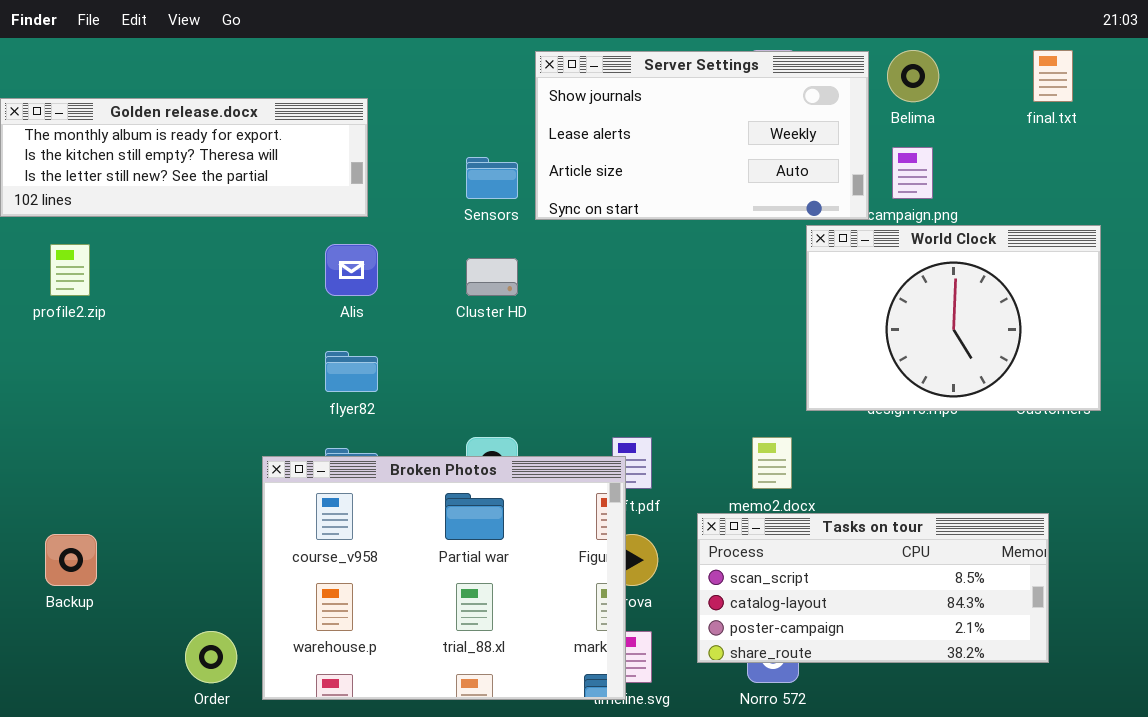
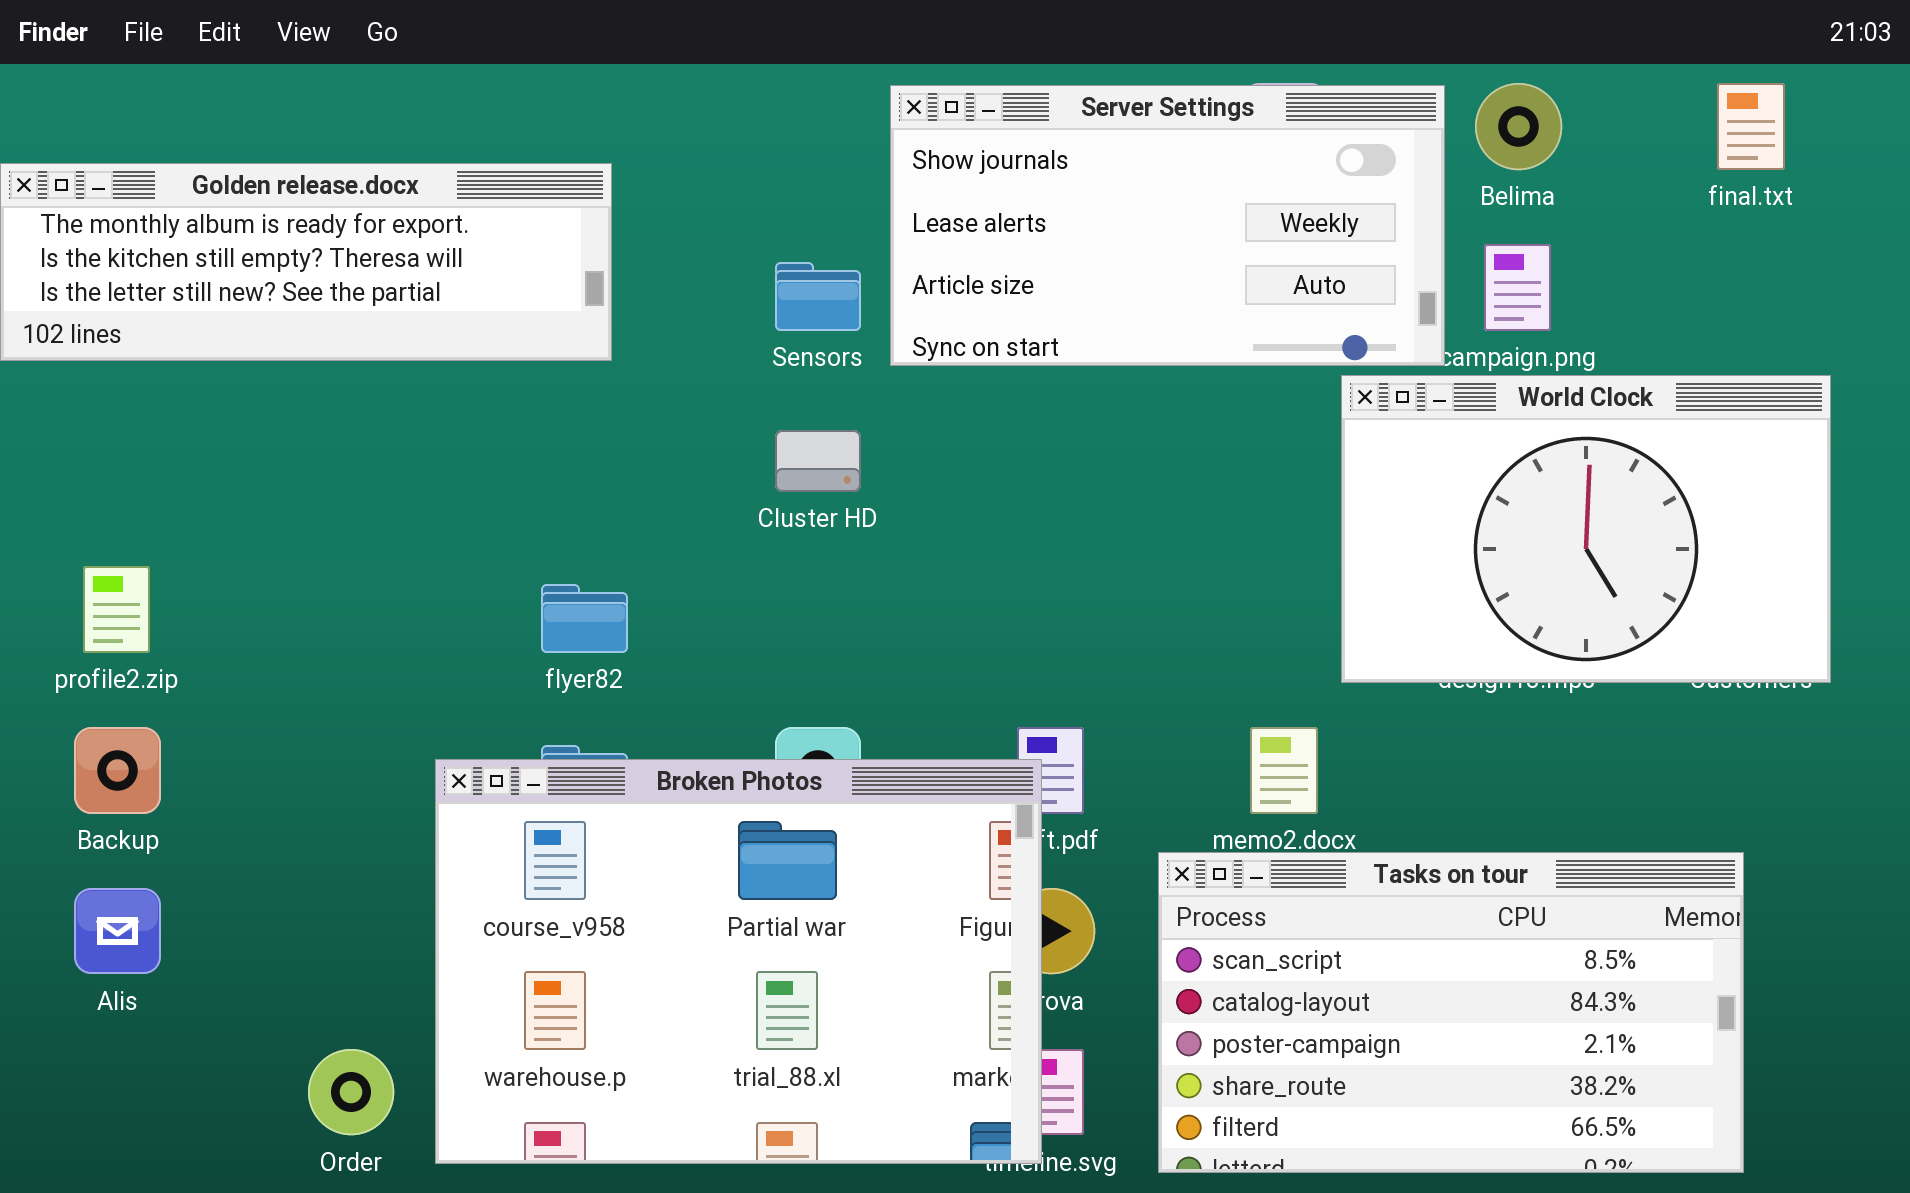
profile2.zip: [50,244,90,296] -> [83,566,150,653], moved
Alis: [325,244,378,296] -> [74,888,161,974], moved
Tasks on tour: [697,513,1049,663] -> [1158,852,1744,1173], resized
Backup: [45,534,97,586] -> [74,727,161,814], moved

